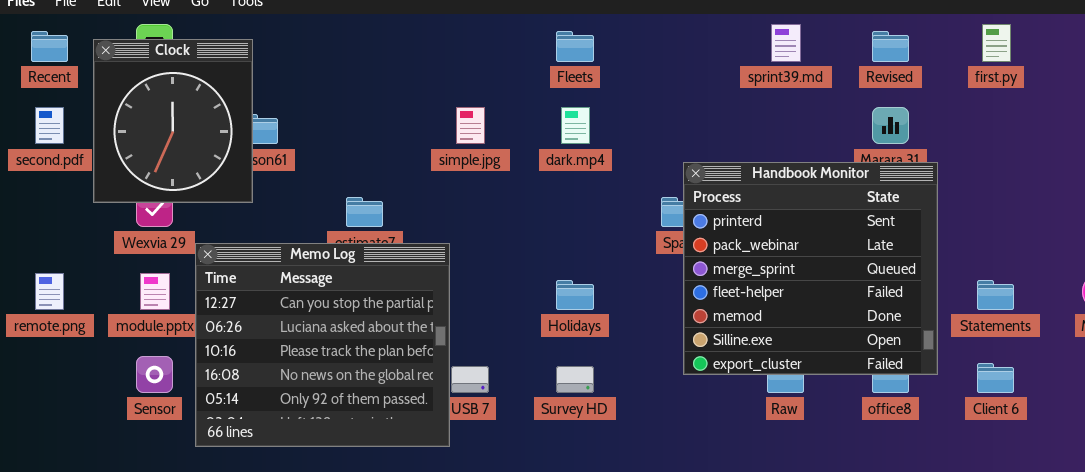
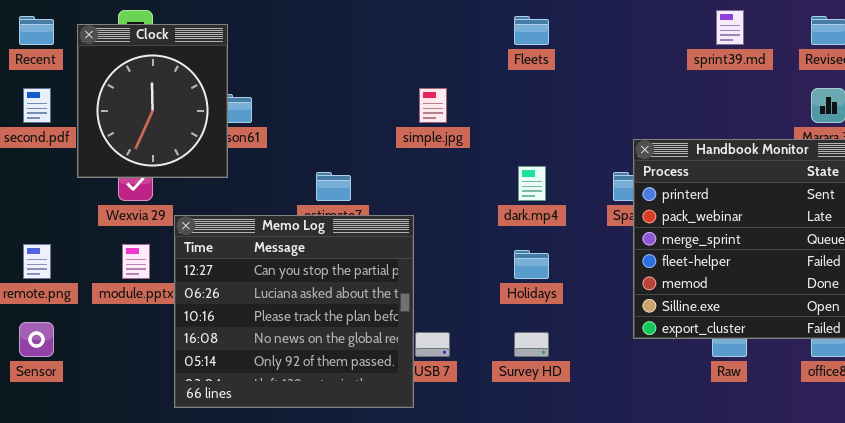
dark.mp4: [561,107,590,144] -> [518,166,546,201], moved
Sensor: [136,356,173,393] -> [19,322,54,357], moved

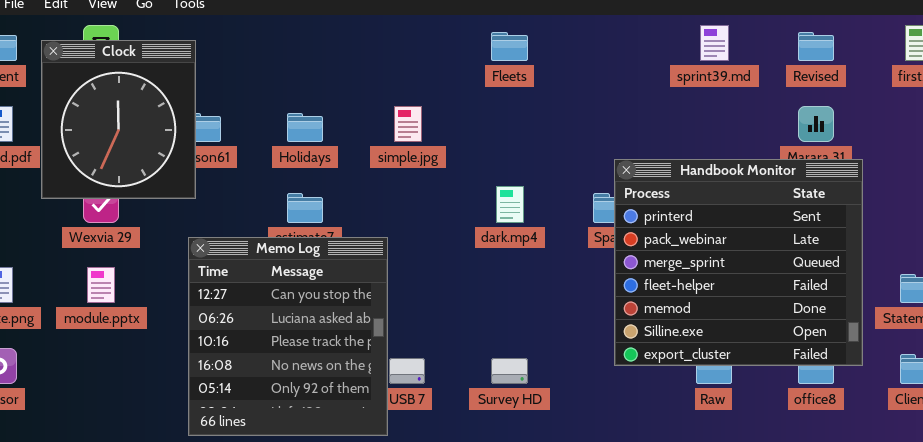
Memo Log: [174,215,414,408] -> [188,237,388,436], resized
Holidays: [514,250,549,279] -> [287,113,323,142], moved

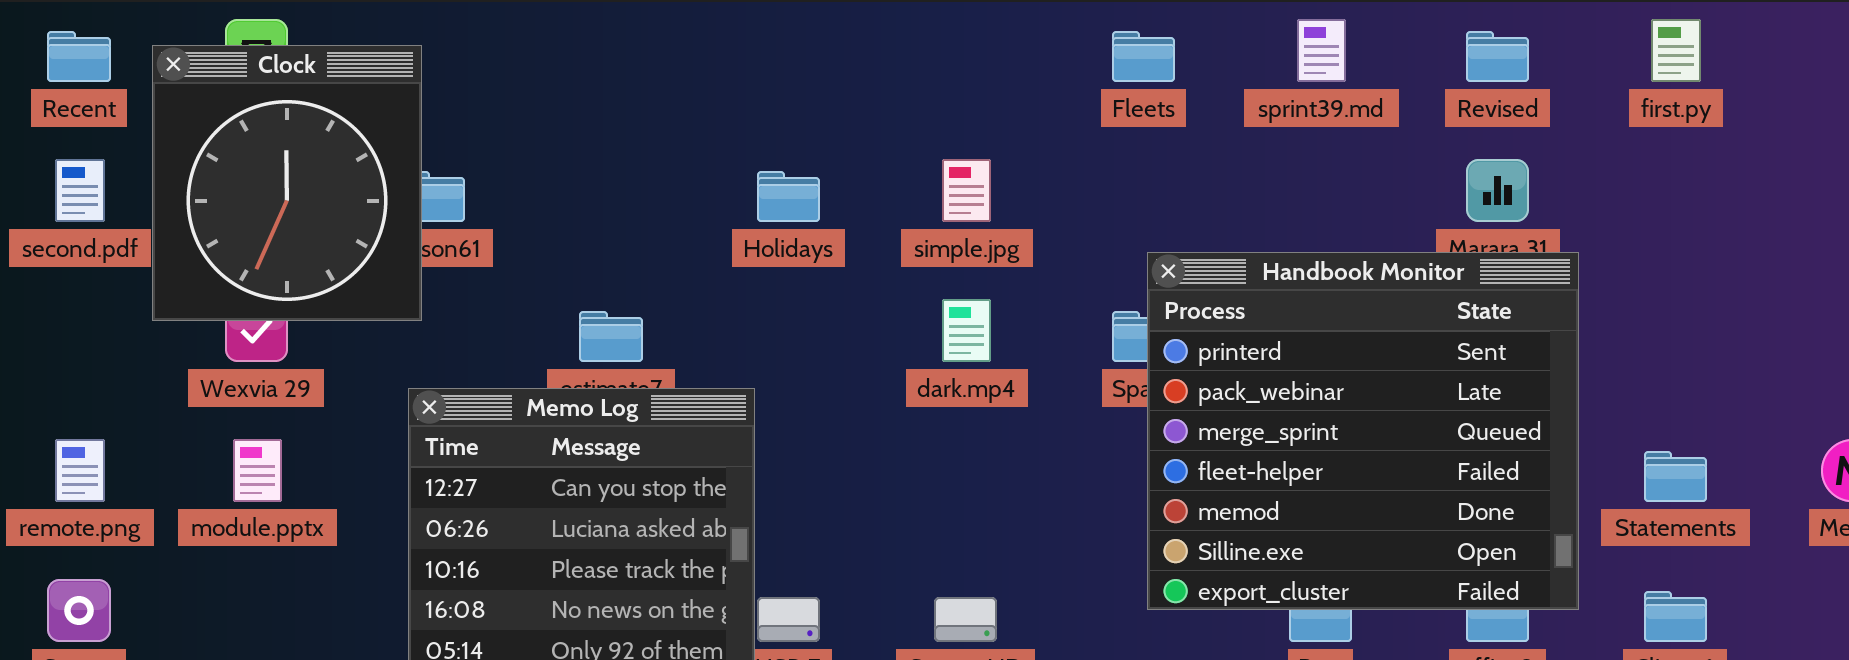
Fleets: [491,32,528,61] -> [1112,31,1175,82], moved
simple.jpg: [394,106,422,142] -> [942,159,991,222], moved
Holidays: [287,113,323,142] -> [757,171,820,222], moved

